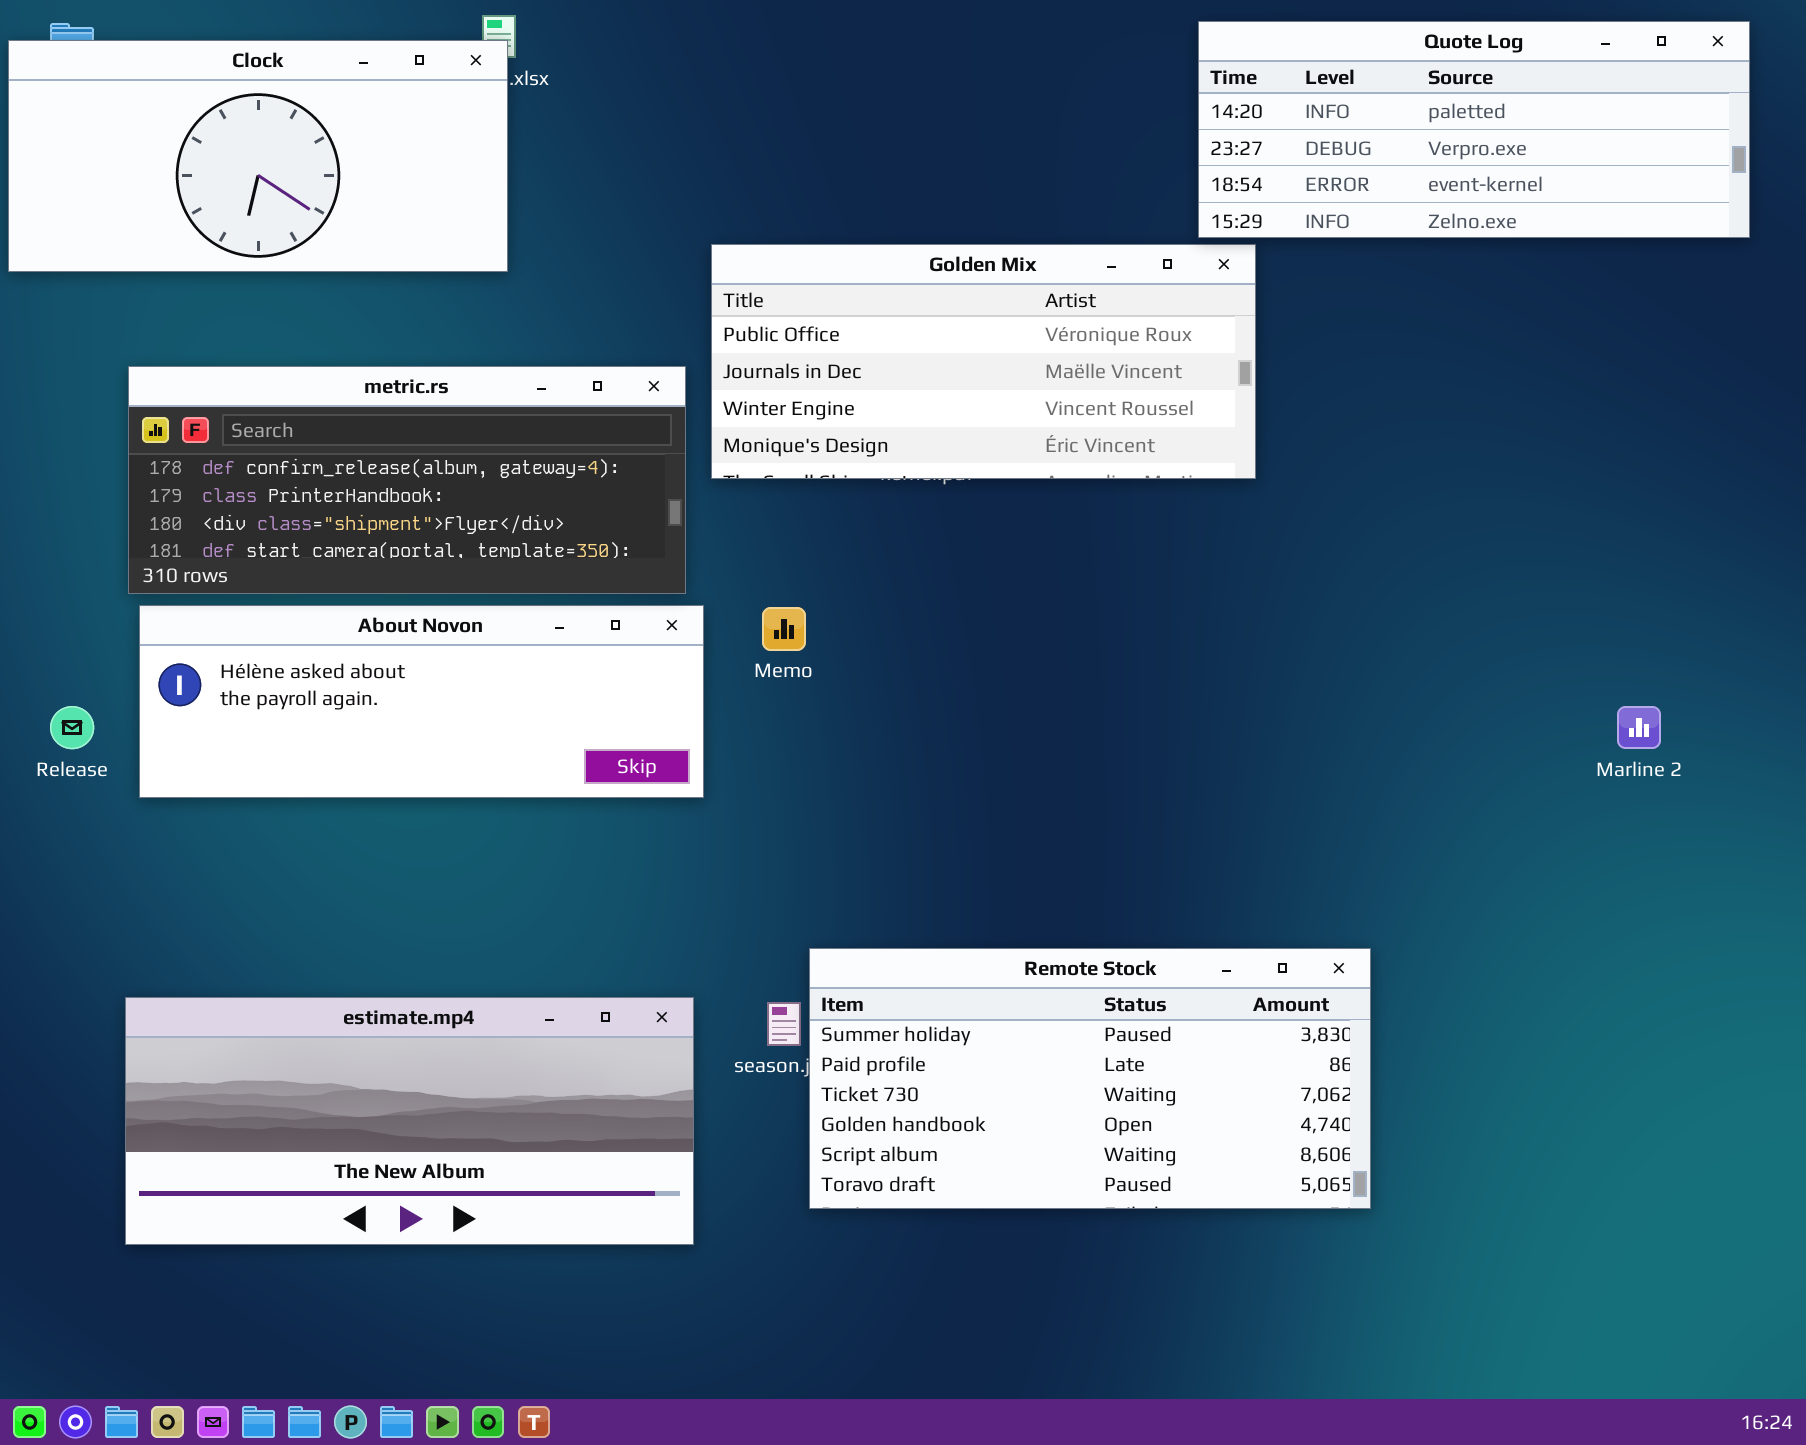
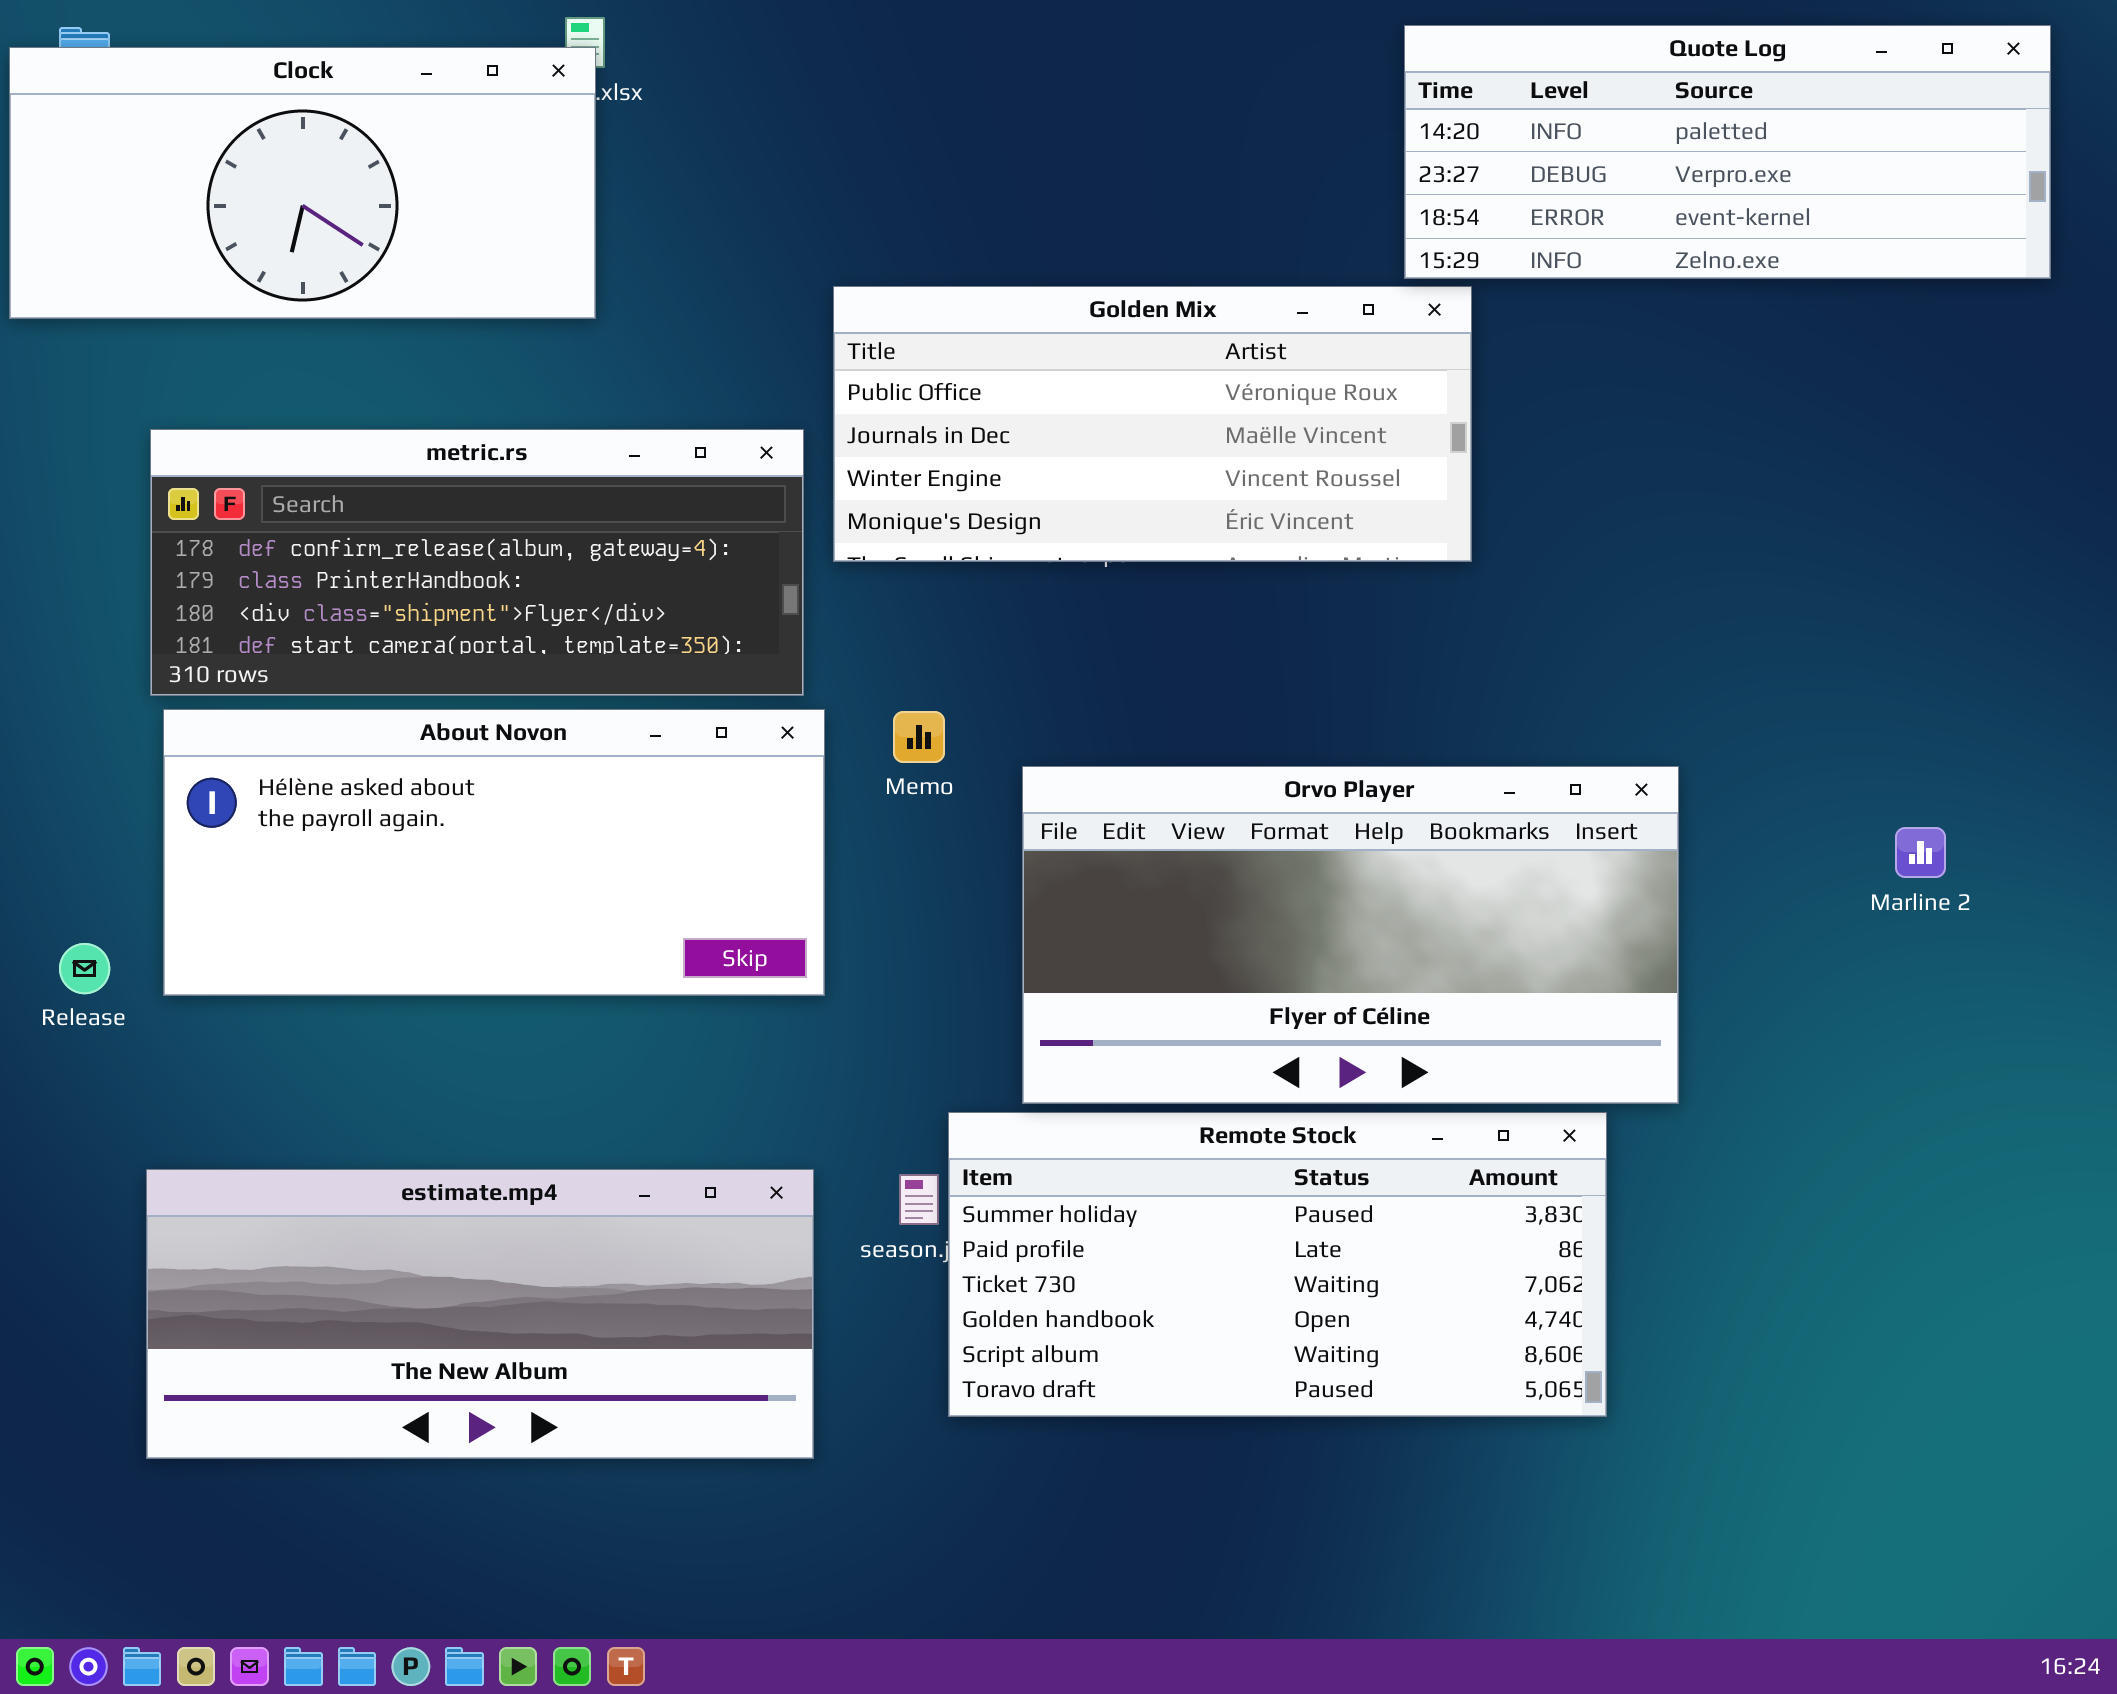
About Novon: [139,605,704,798] -> [163,709,825,996], resized
Orvo Player: none -> [1022,766,1679,1104], opened
Release: [50,706,94,749] -> [59,943,110,994], moved

